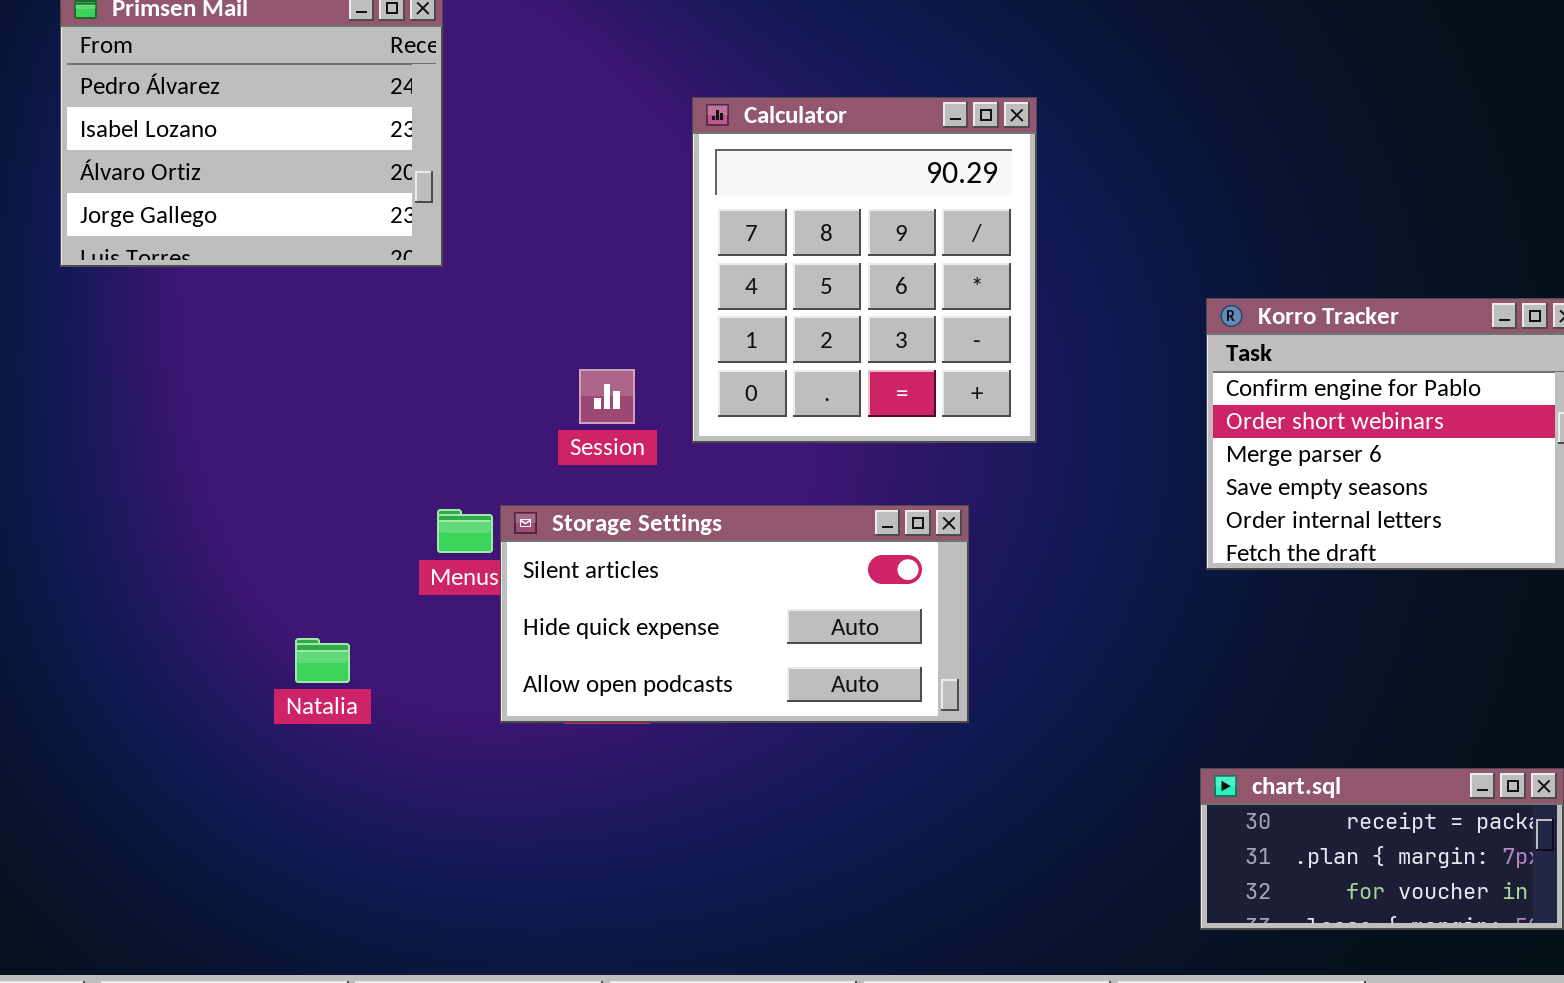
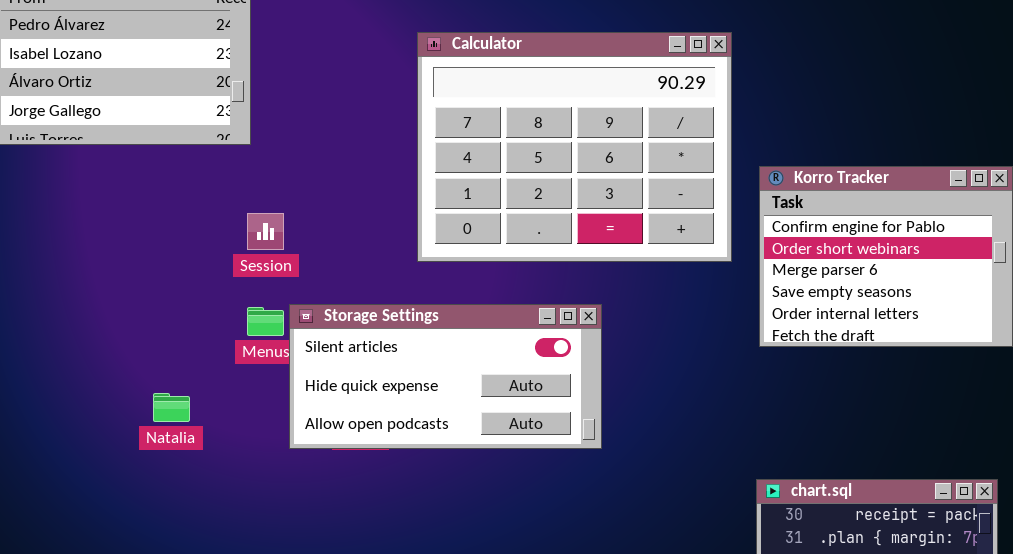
Calculator: [692,97,1037,443] -> [417,32,732,262], resized
Session: [579,369,635,424] -> [247,213,284,250], moved

